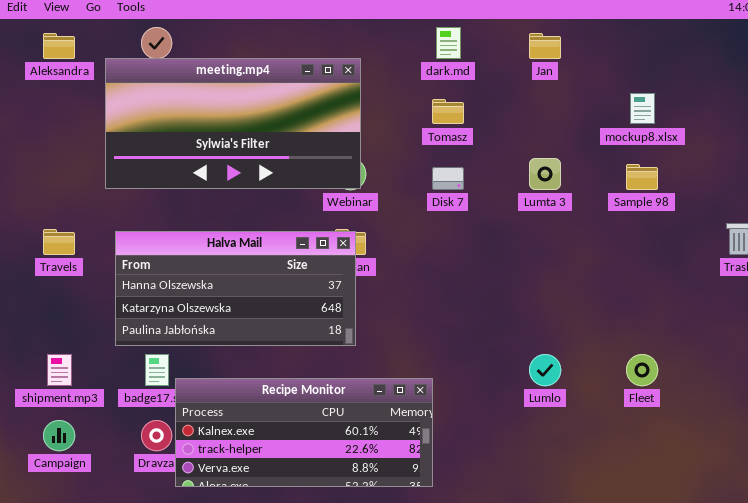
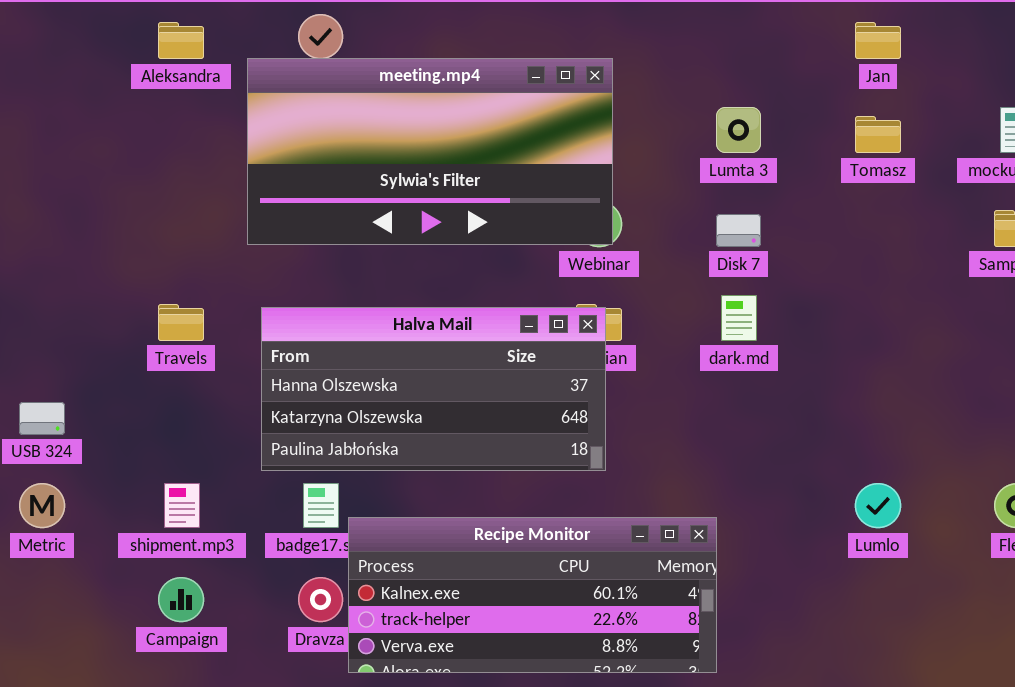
dark.md: [436,27,461,59] -> [721,295,757,341], moved
Tomasz: [432,99,464,124] -> [855,116,901,153], moved
Lumta 3: [529,158,561,190] -> [716,107,761,153], moved

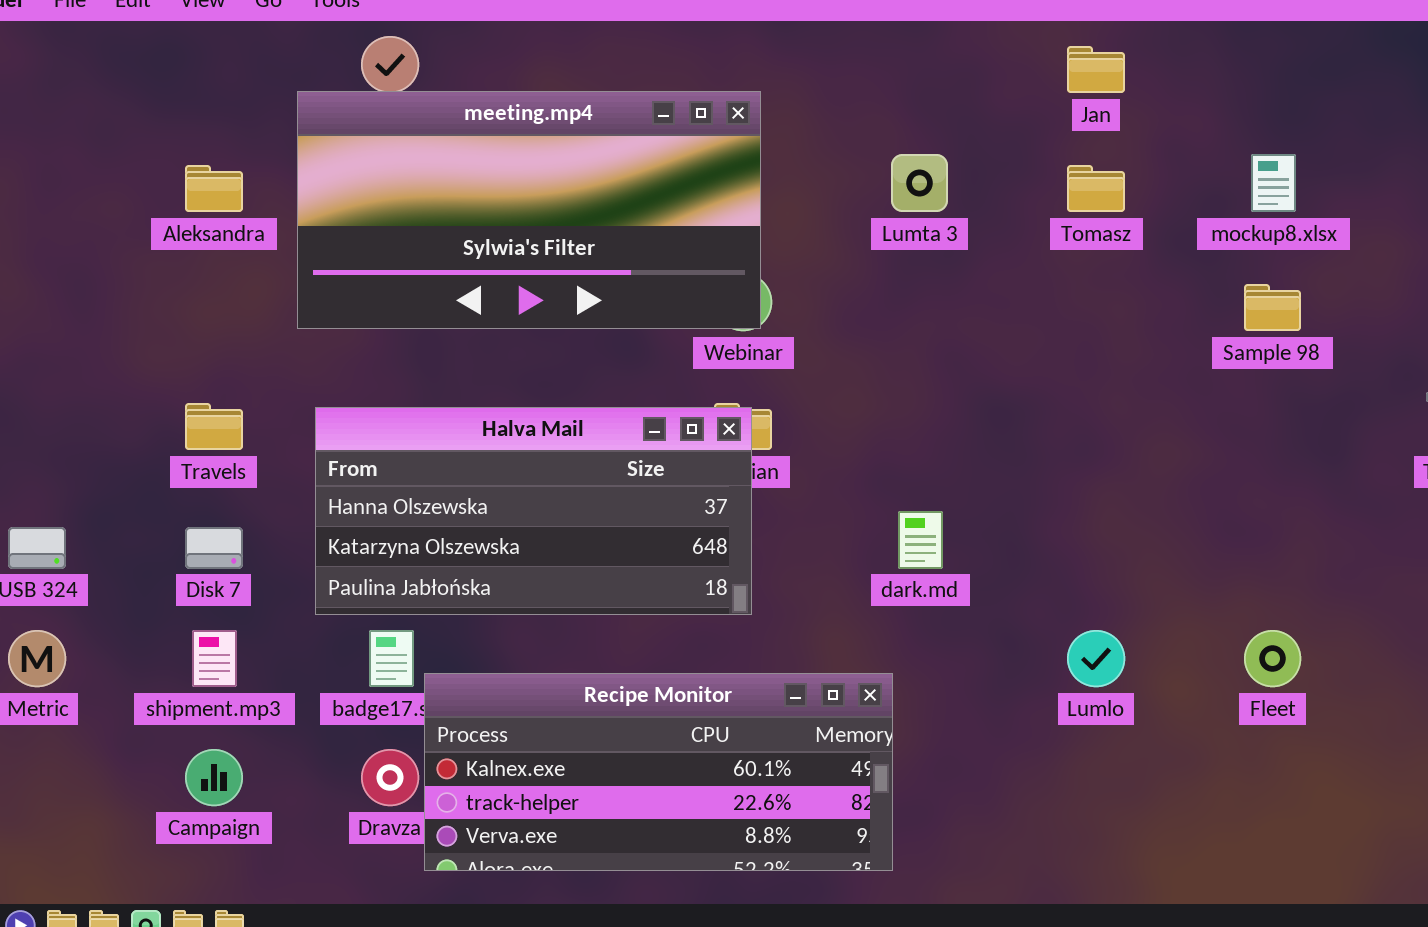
Aleksandra: [158,22,204,59] -> [185,165,243,212], moved
Disk 7: [716,214,761,247] -> [185,527,243,569], moved
dark.md: [721,295,757,341] -> [898,511,943,569], moved

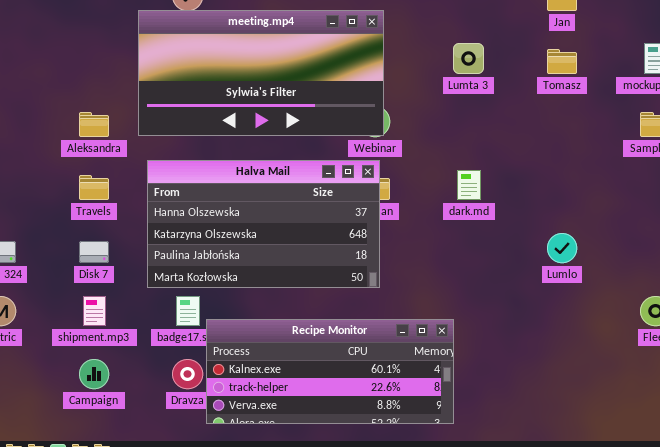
Aleksandra: [185,165,243,212] -> [79,112,109,137], moved
Halva Mail: [315,407,752,615] -> [147,160,380,288], resized
dark.md: [898,511,943,569] -> [457,170,481,200], moved
Lumlo: [1067,630,1125,687] -> [547,233,577,263], moved

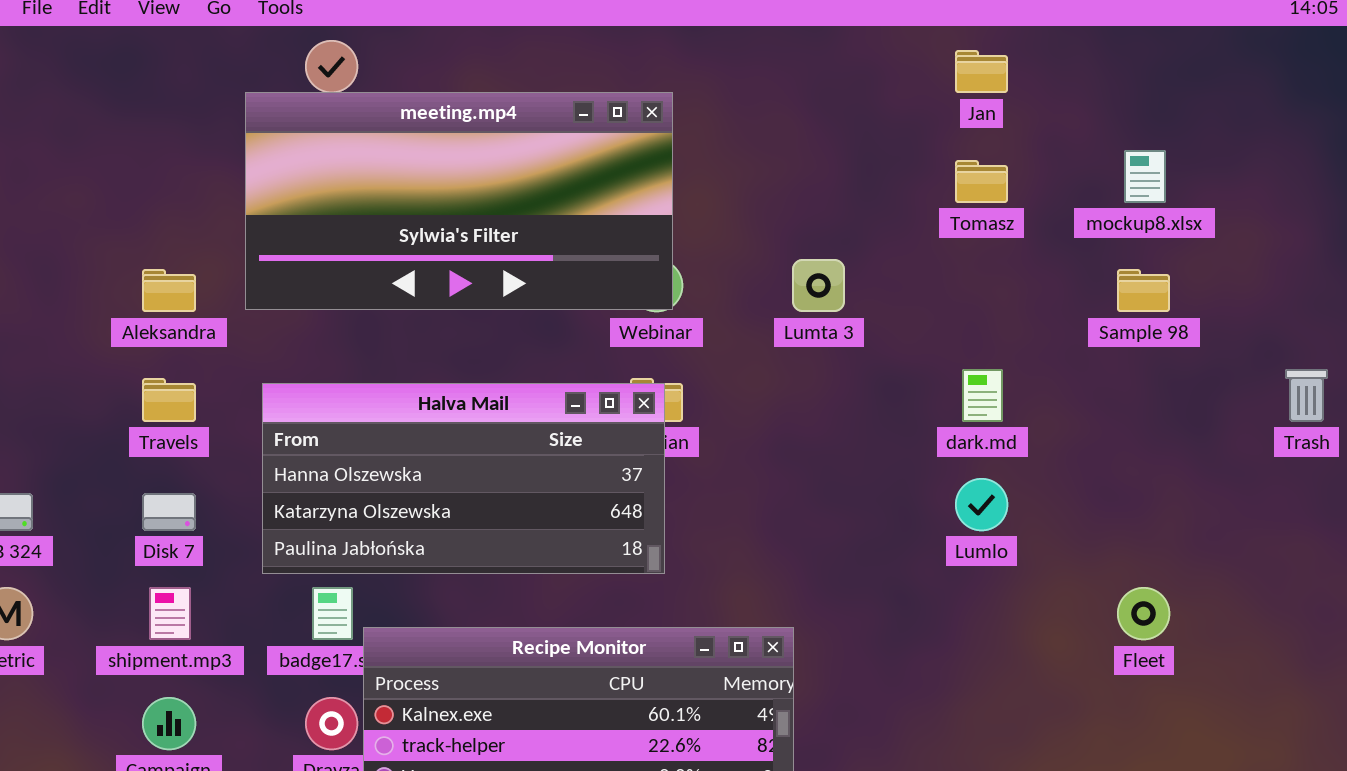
Lumta 3: [453,43,484,74] -> [792,259,845,312], moved
Halva Mail: [147,160,380,288] -> [262,383,665,574], resized
dark.md: [457,170,481,200] -> [962,369,1003,422], moved

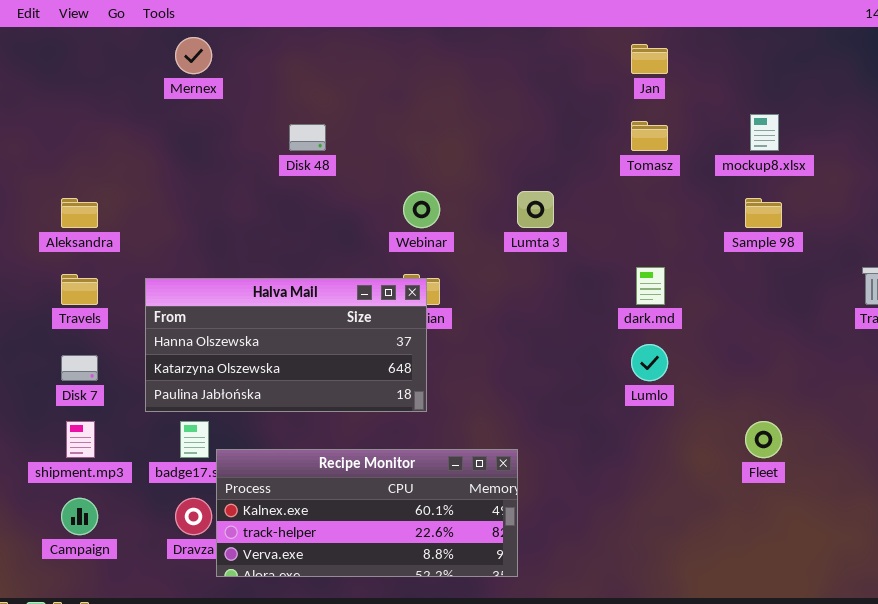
meeting.mp4: [245,92,673,310] -> none, closed

